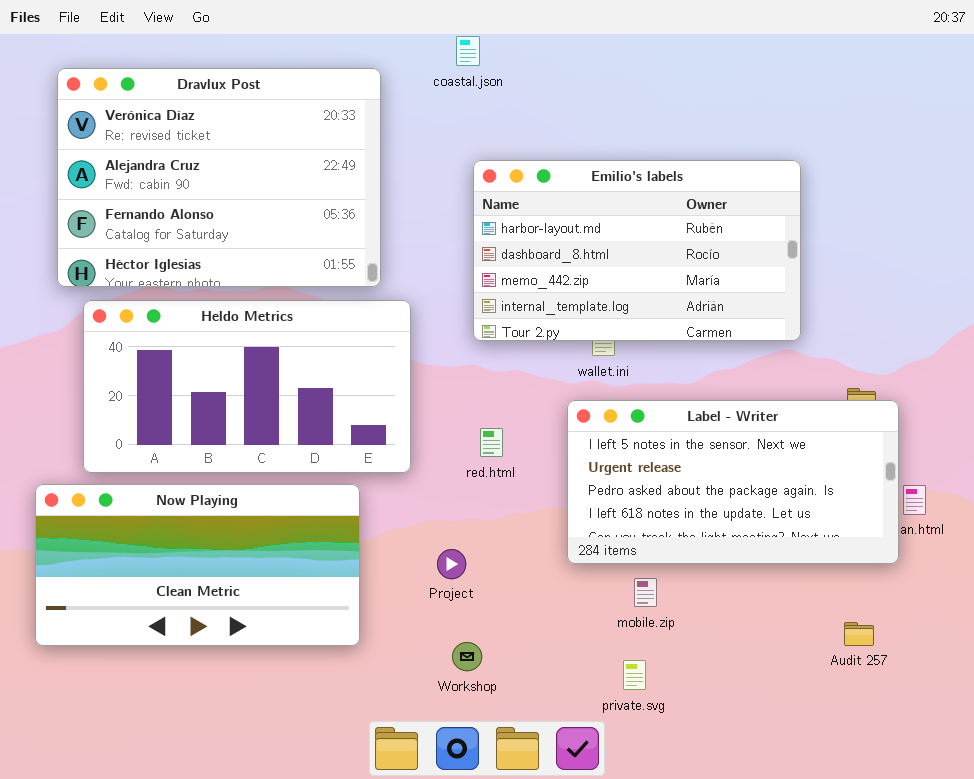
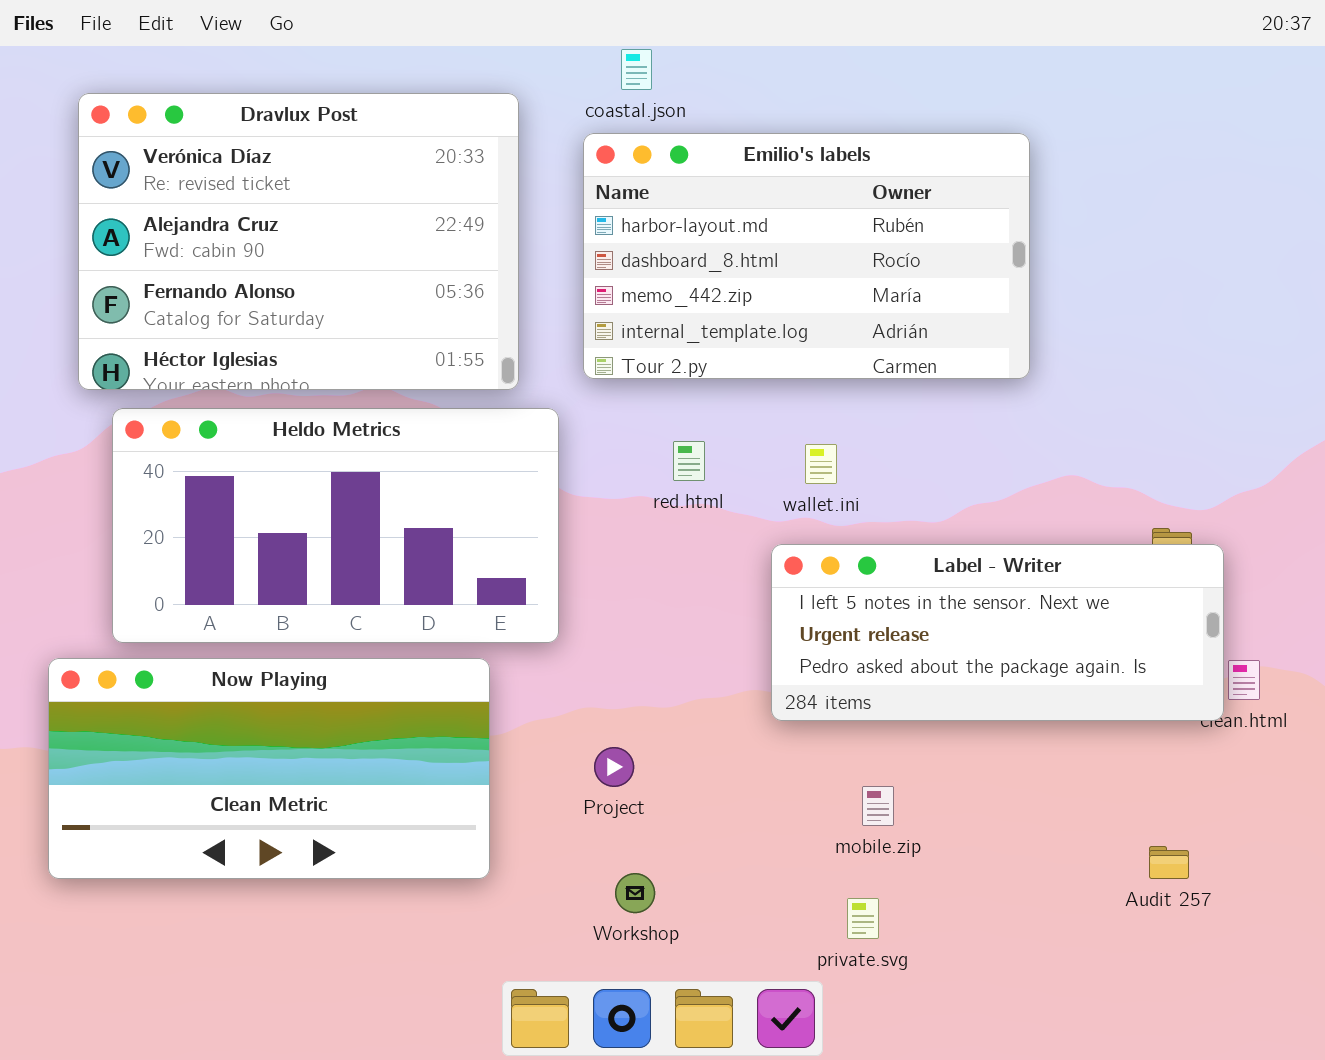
Emilio's labels: [473,160,801,341] -> [583,133,1030,379], moved
Label - Writer: [567,400,899,564] -> [771,544,1224,721], resized
red.html: [480,428,503,457] -> [673,441,705,481], moved

